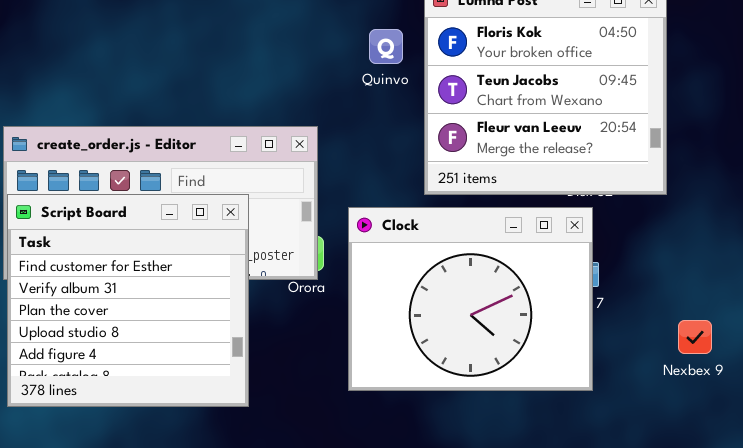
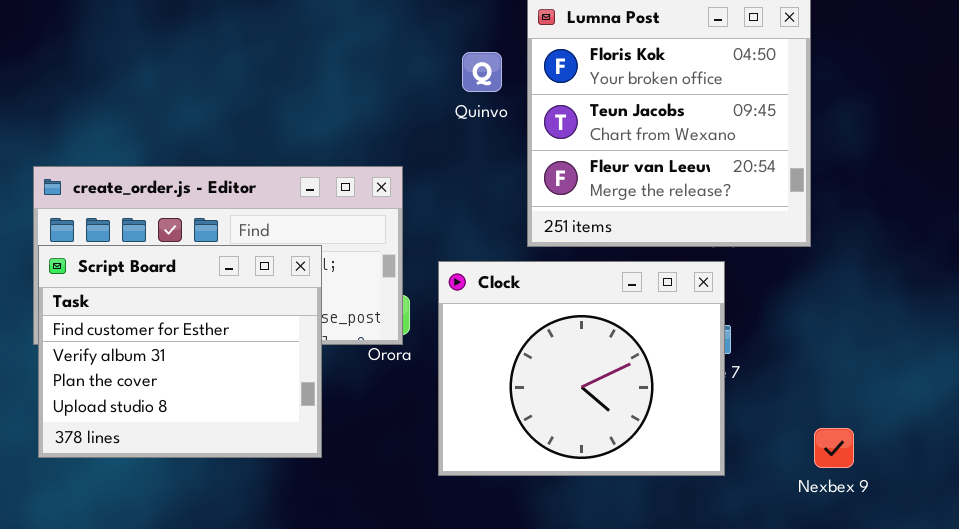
Script Board: [7,194,249,407] -> [38,245,322,458], resized
Nexbex 9: [678,320,712,354] -> [814,428,854,468], moved

